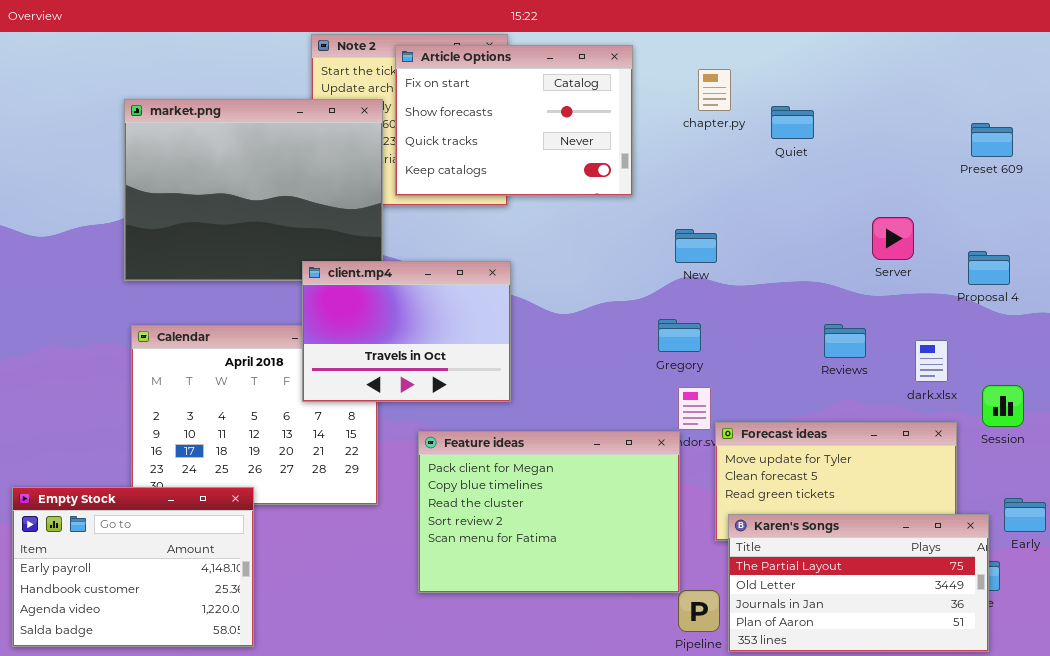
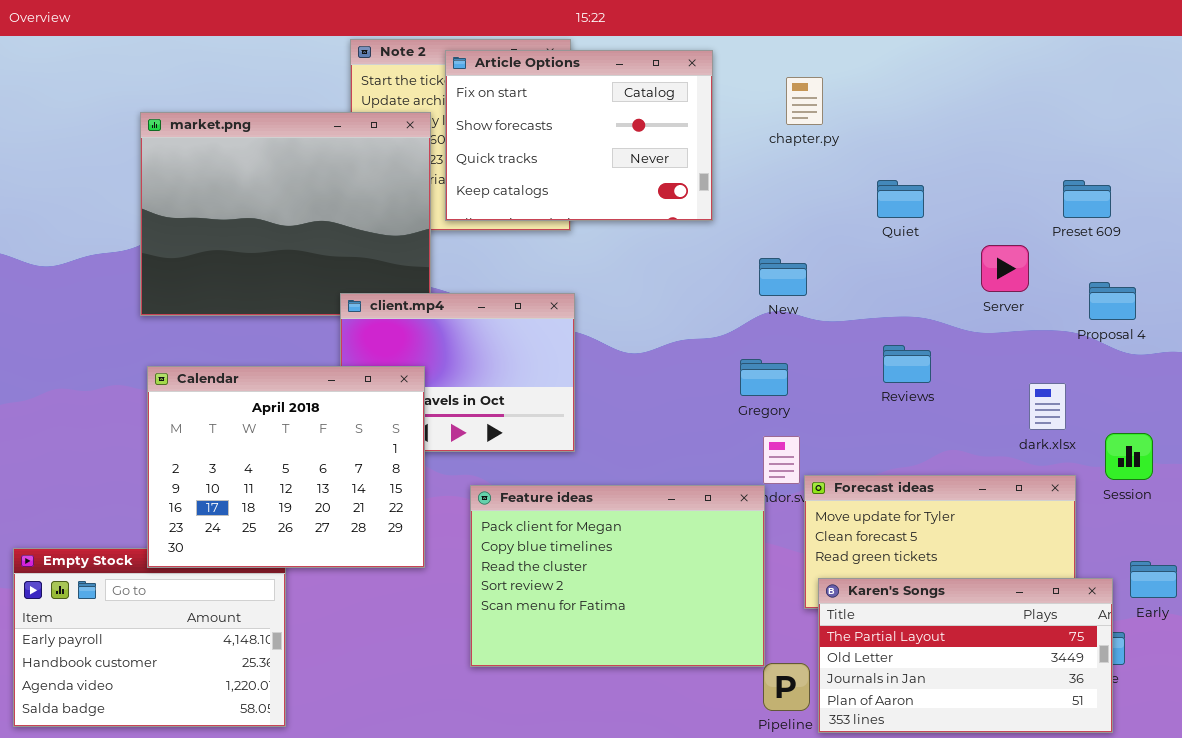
Quiet: [771,106,814,139] -> [877,180,924,218], moved
Preset 609: [971,123,1013,157] -> [1063,180,1111,218], moved
Reviews: [824,324,866,358] -> [883,345,931,383], moved
Calendar: [131,325,378,505] -> [147,366,425,568], raised

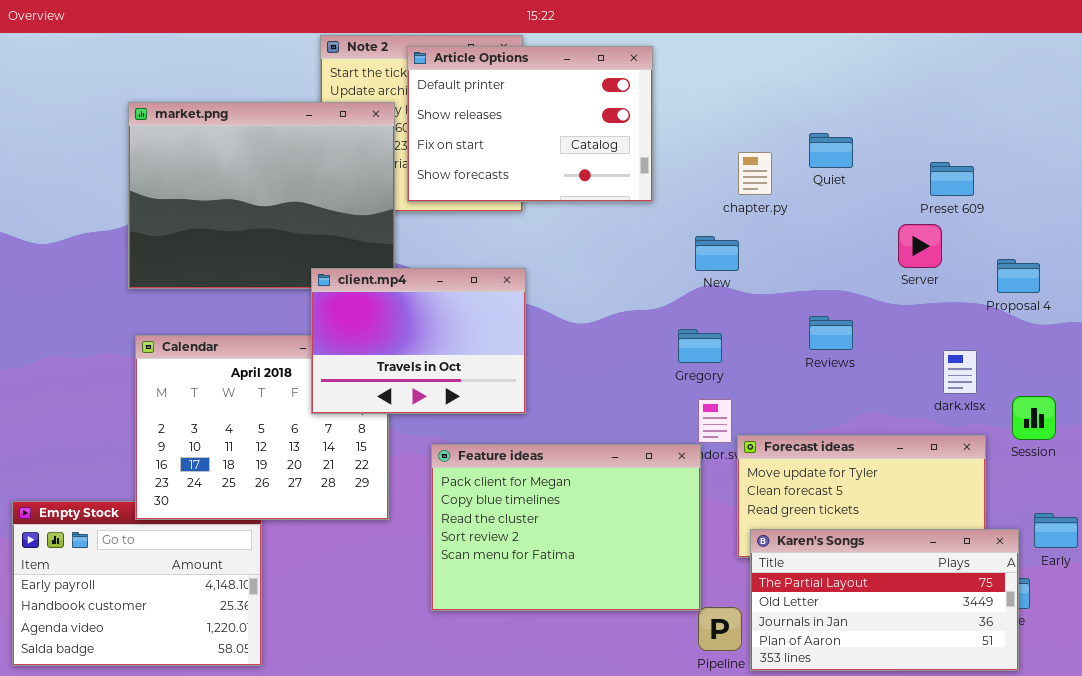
Article Options: [445,50,713,221] -> [407,46,653,202], scrolled up 2 rows
chapter.py: [786,77,823,125] -> [738,152,772,195], moved
Quiet: [877,180,924,218] -> [809,133,853,168], moved
Preset 609: [1063,180,1111,218] -> [930,162,974,196], moved
client.mp4: [340,293,575,452] -> [311,268,526,414], raised

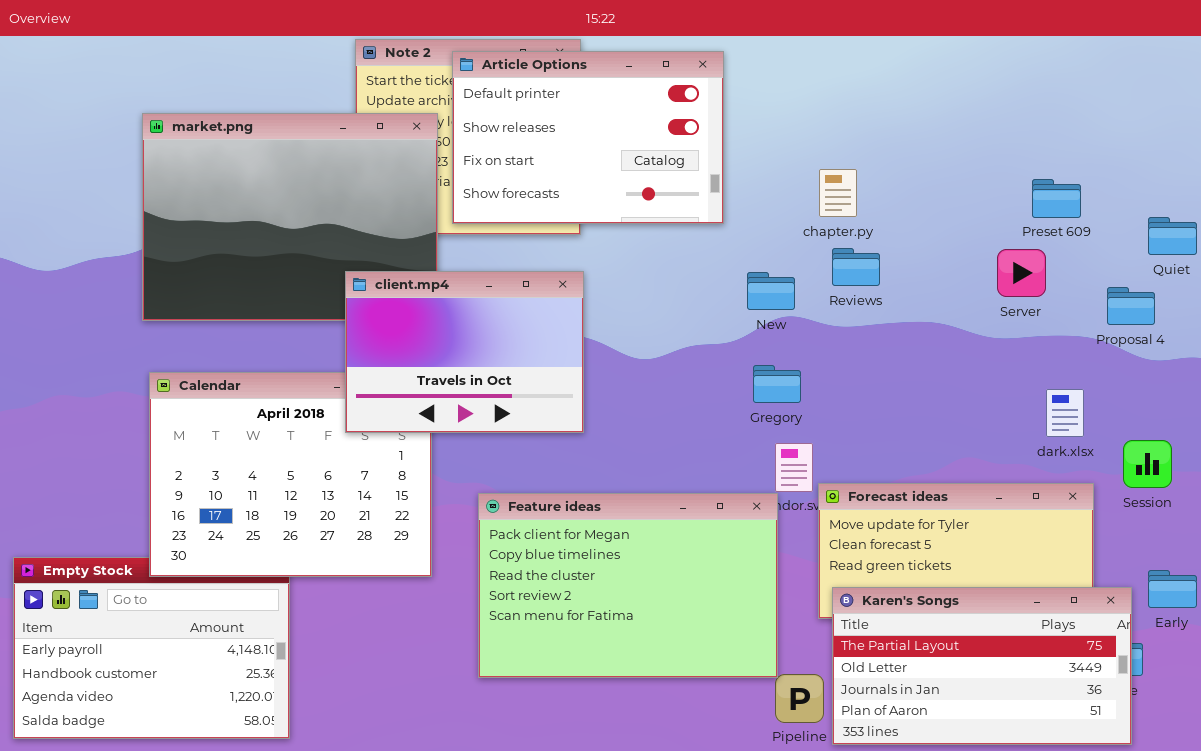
Quiet: [809,133,853,168] -> [1148,217,1197,255], moved
New: [695,236,739,271] -> [747,272,795,310], moved
client.mp4: [311,268,526,414] -> [345,271,584,433], moved
Reviews: [809,316,853,350] -> [832,248,880,286], moved

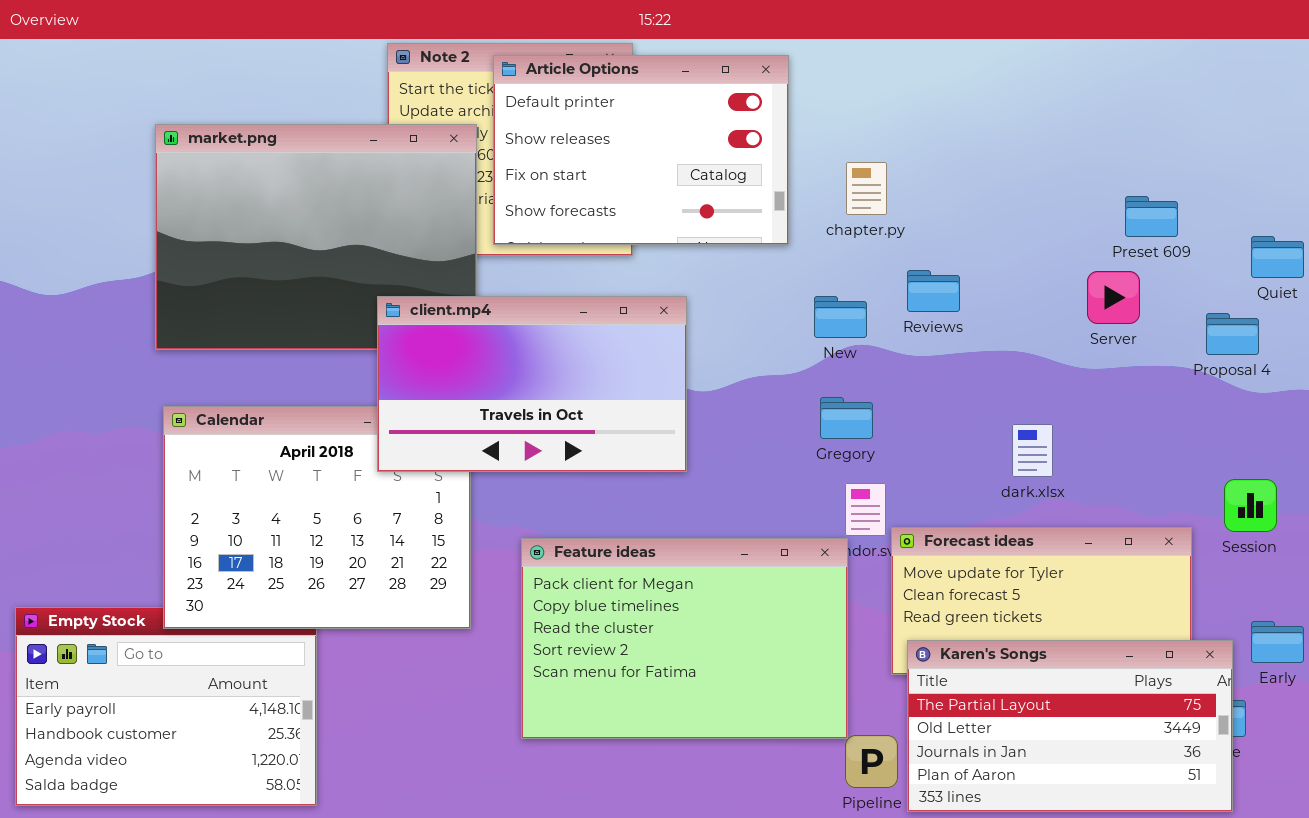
chapter.py: [819,169,857,217] -> [846,162,887,215], moved
client.mp4: [345,271,584,433] -> [377,296,687,472], resized
dark.xlsx: [1046,389,1084,437] -> [1012,424,1053,477], moved

